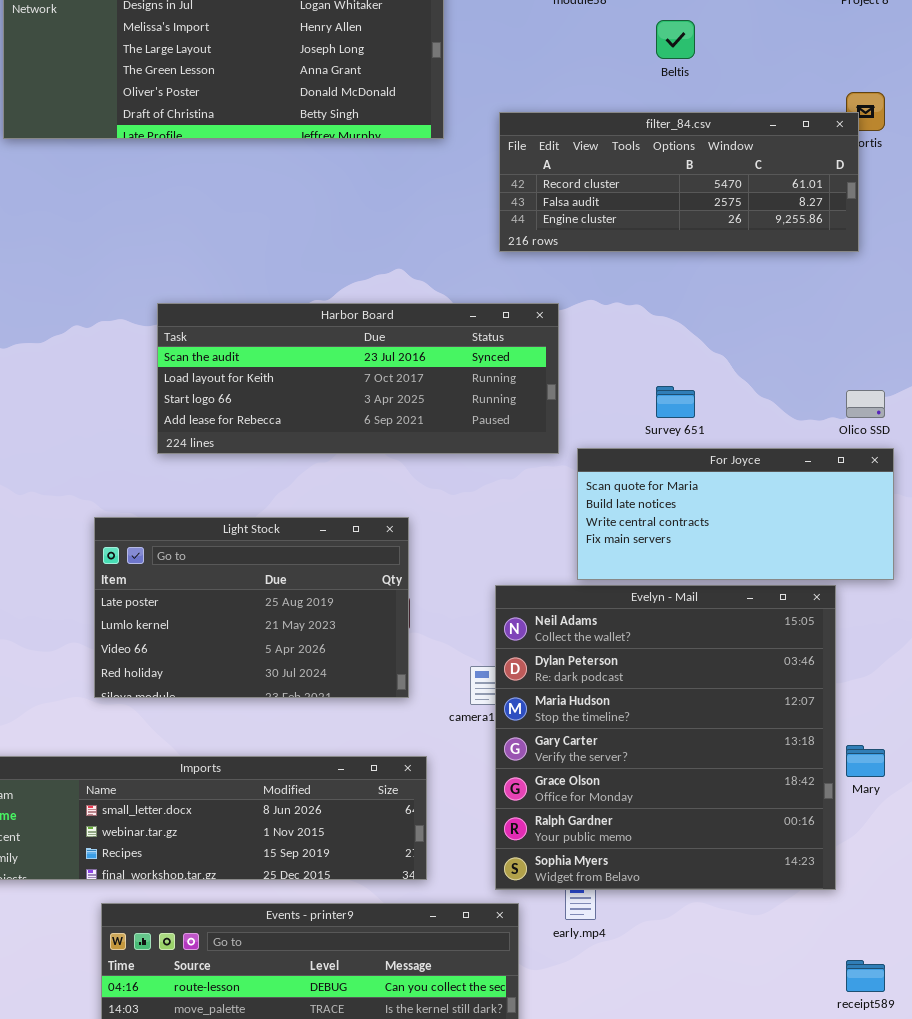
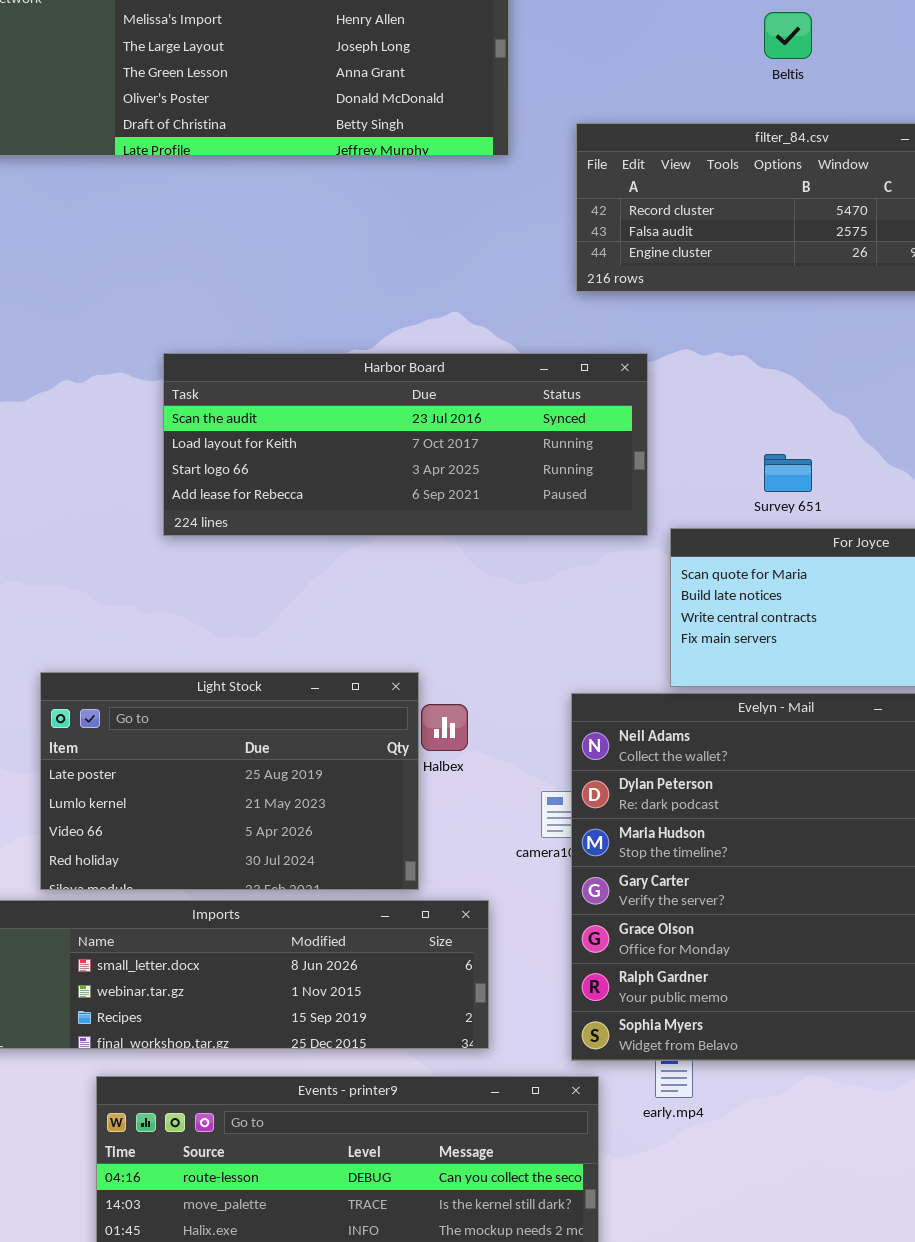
Light Stock: [94,517,409,698] -> [40,672,419,890], moved

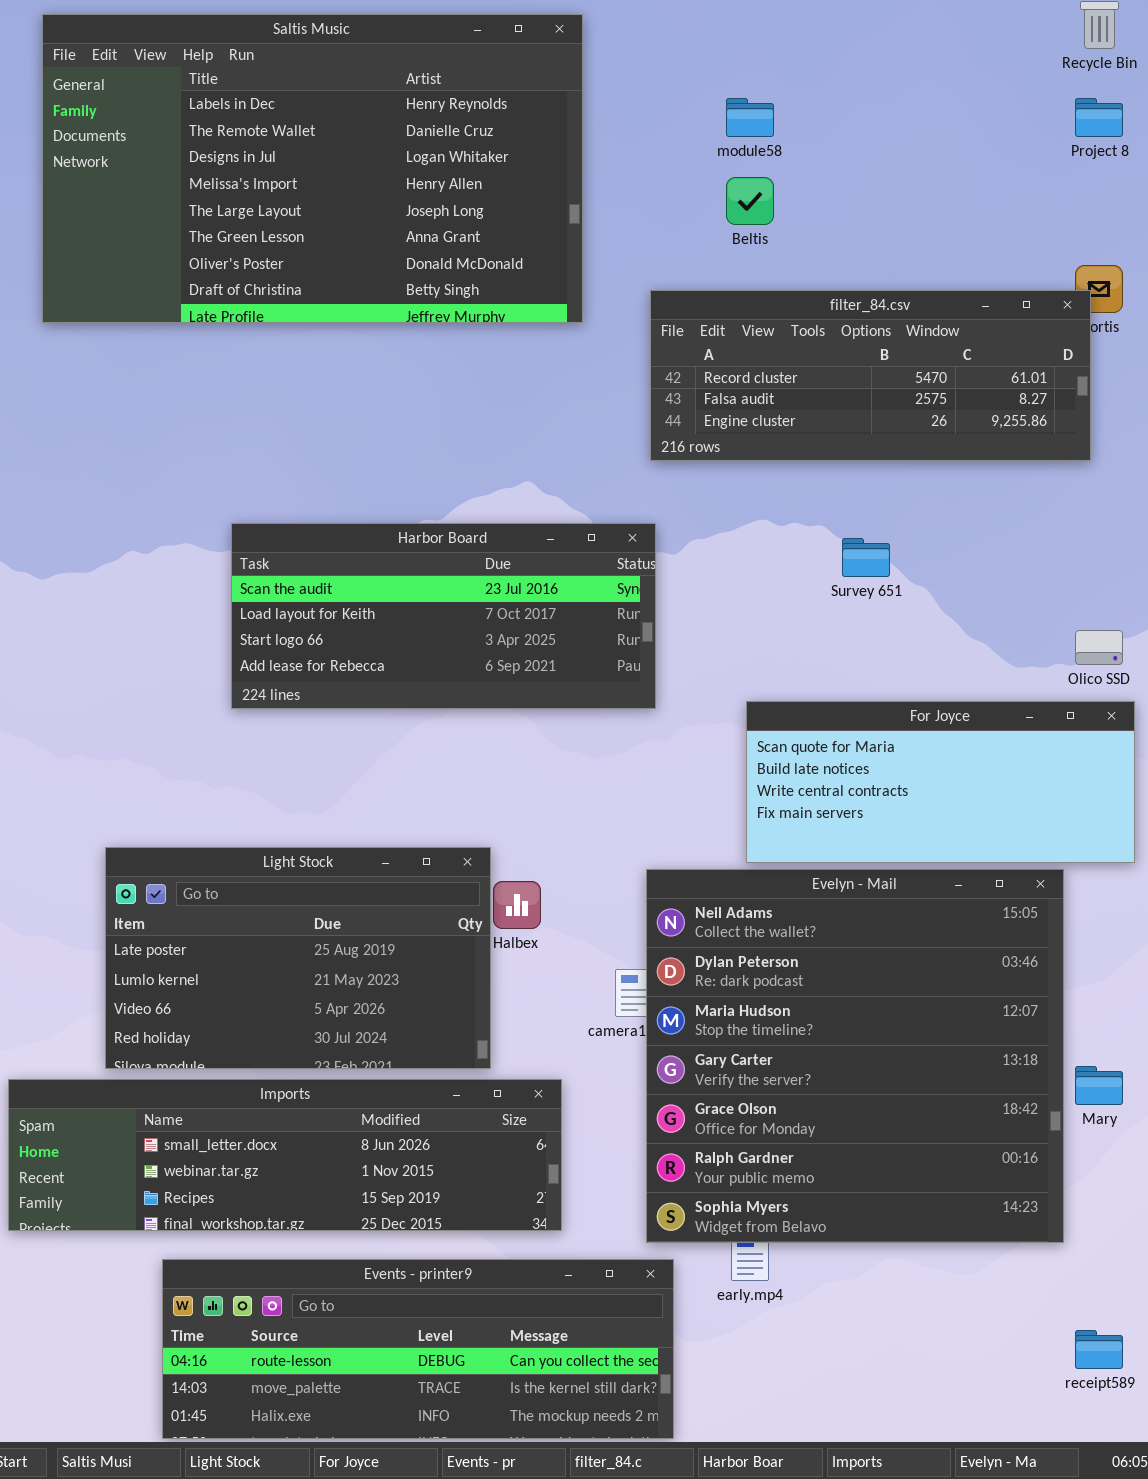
Beltis: [764,12,812,59] -> [726,177,774,225], moved
Harbor Board: [163,353,648,536] -> [231,523,656,709], resized
Survey 651: [764,454,812,492] -> [842,538,890,577], moved

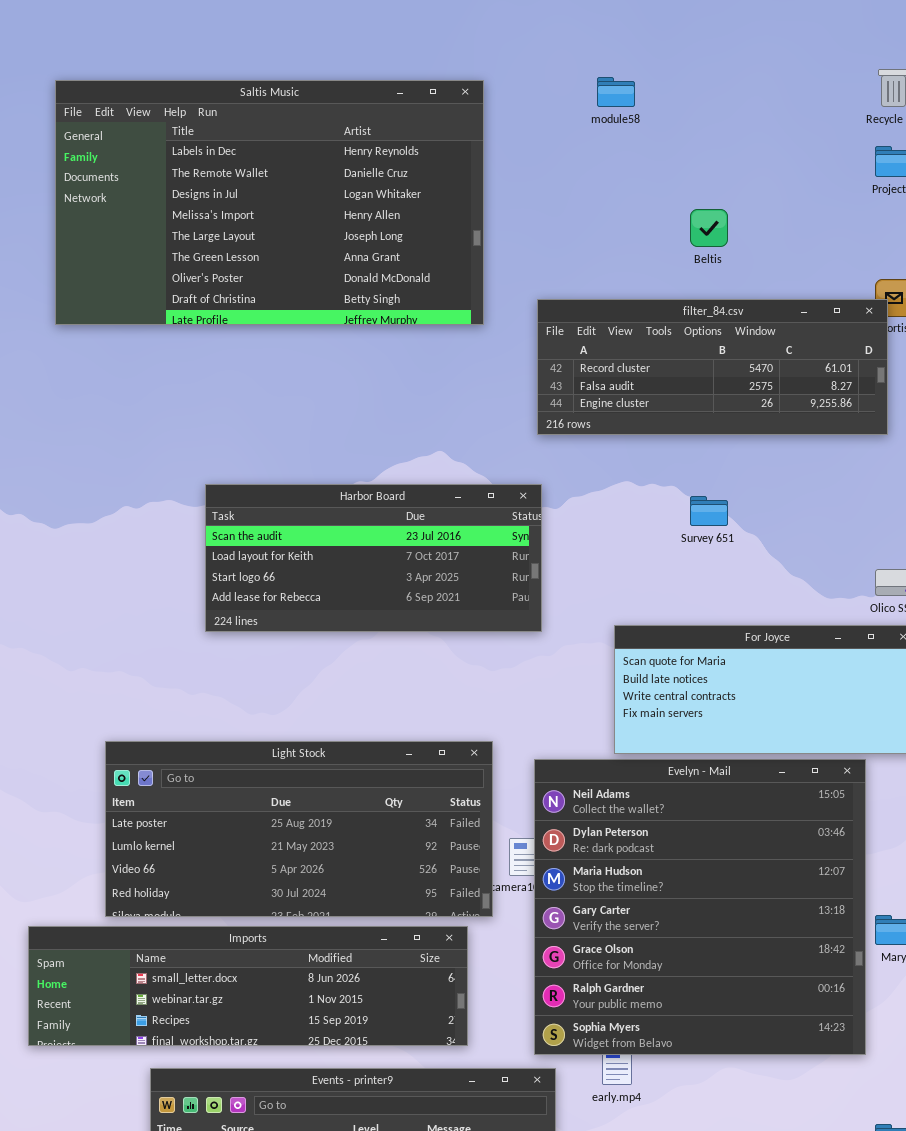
module58: [726,98,774,137] -> [597,77,635,107], moved
Beltis: [726,177,774,225] -> [690,209,728,247], moved
Light Stock: [105,847,491,1069] -> [105,741,493,917], resized

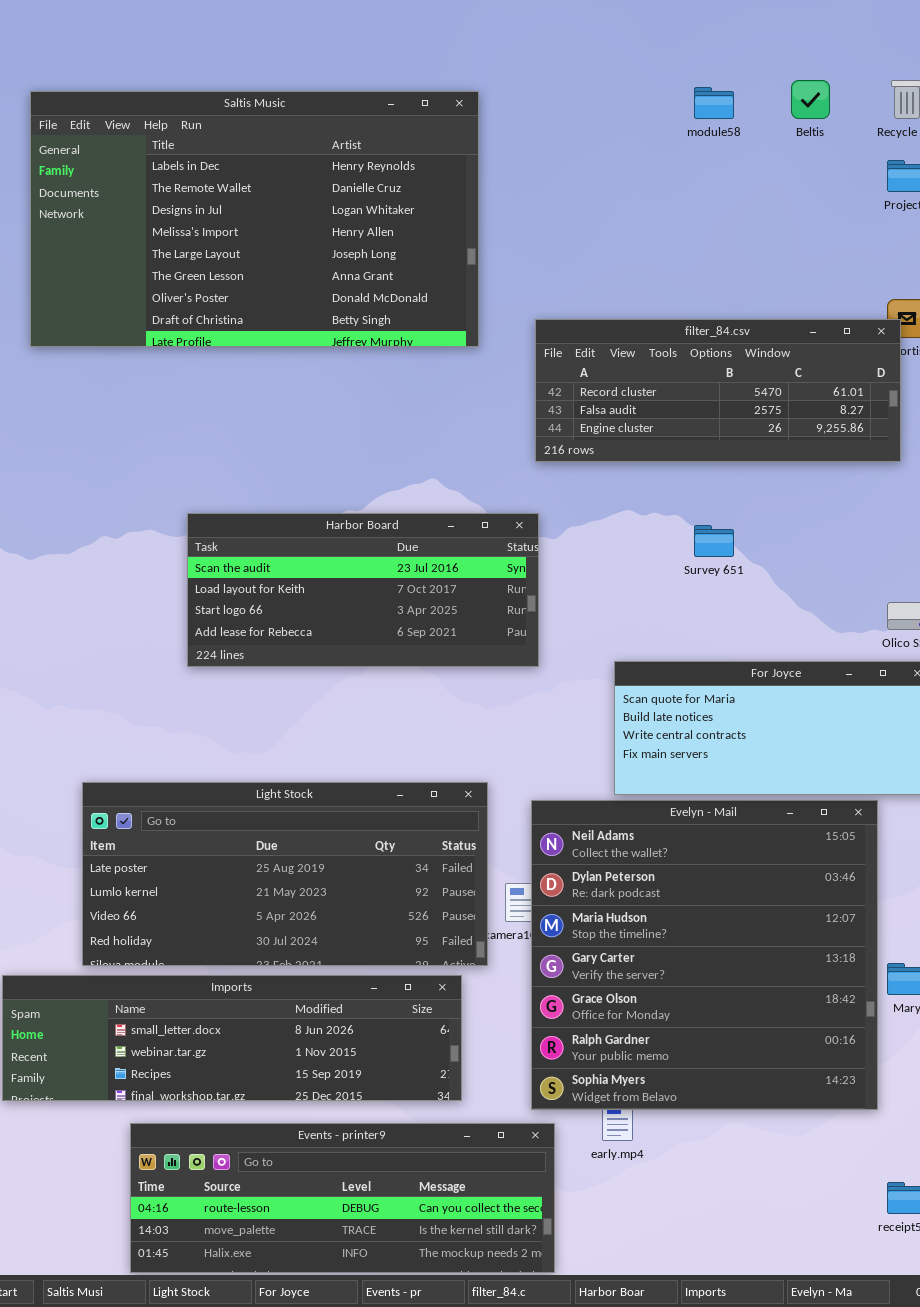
module58: [597,77,635,107] -> [694,87,734,119], moved
Beltis: [690,209,728,247] -> [791,80,830,119], moved

